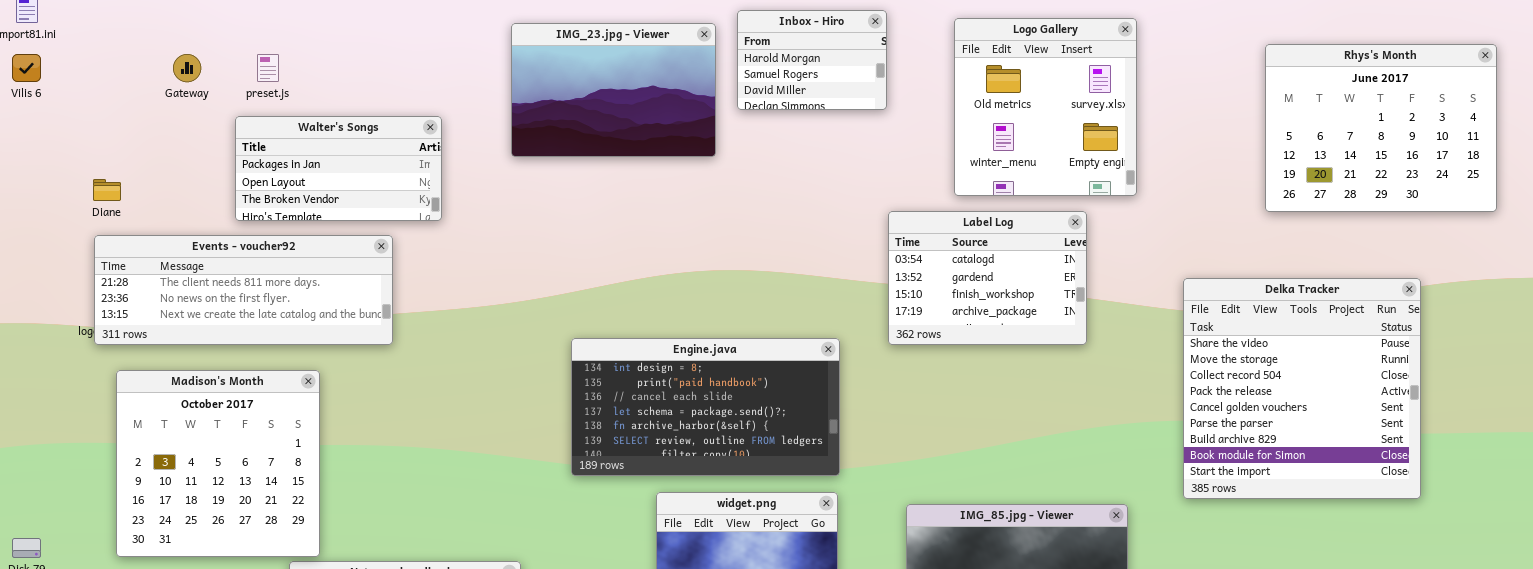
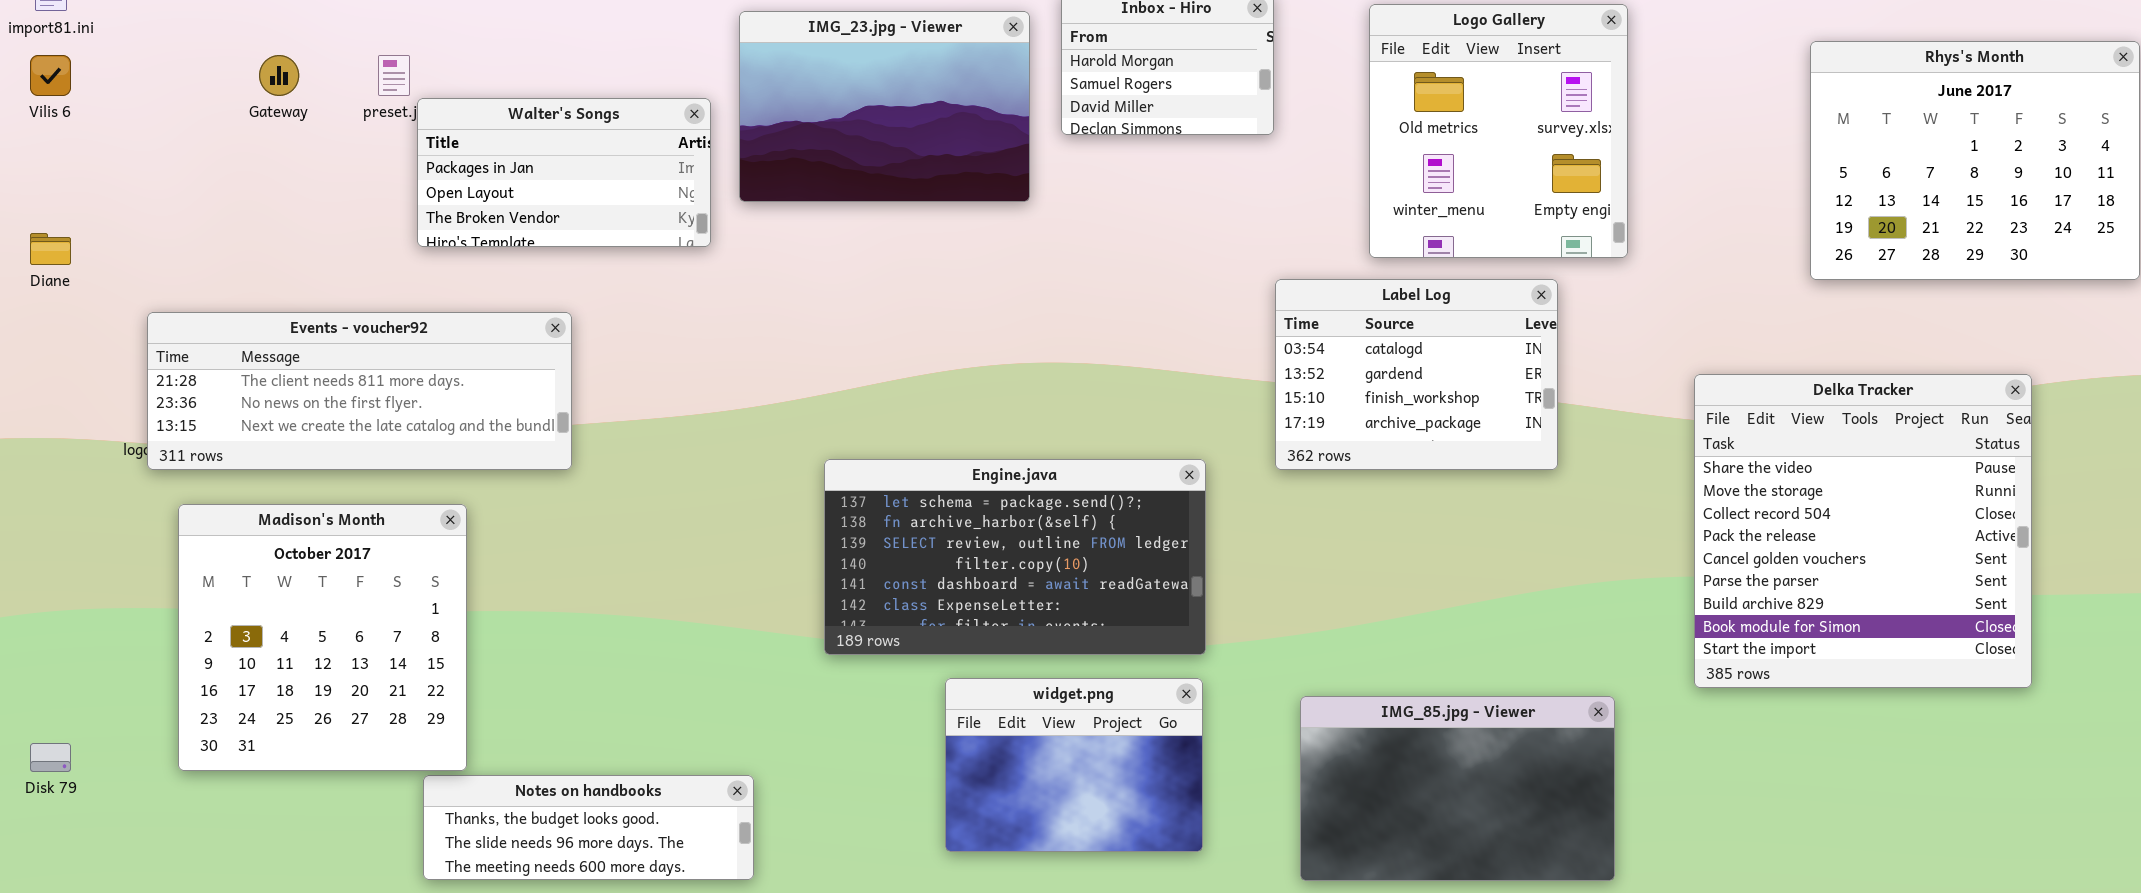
Walter's Songs: [235,116,442,221] -> [417,98,711,247], moved
Diane: [93,179,121,201] -> [30,233,71,265], moved
Engine.java: [571,338,840,476] -> [824,459,1206,655], scrolled down 3 rows

